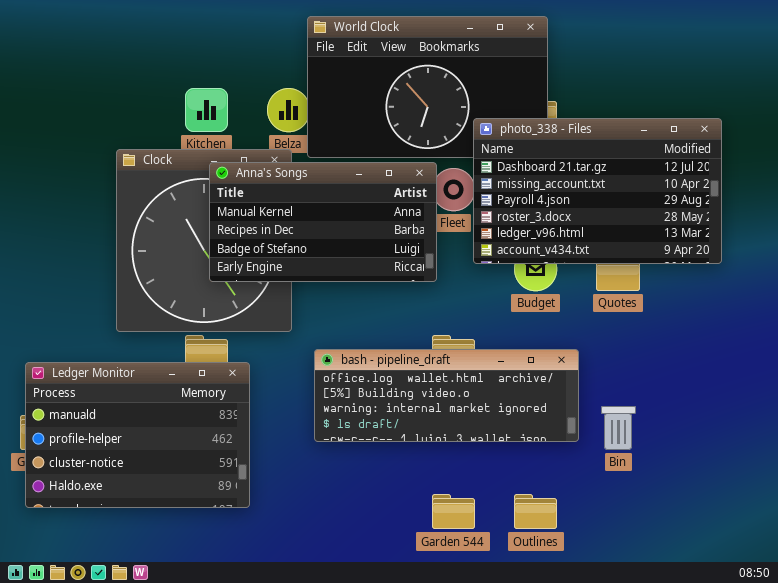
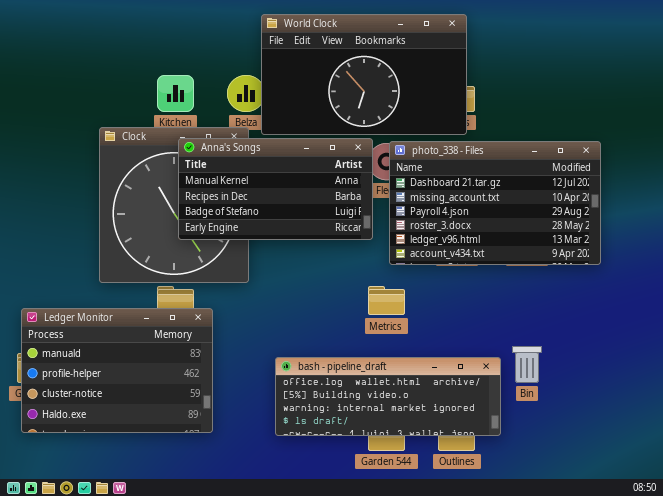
photo_338 - Files: [473,118,722,264] -> [389,141,601,265], moved
bash - pipeline_draft: [314,349,579,442] -> [275,357,501,436], moved

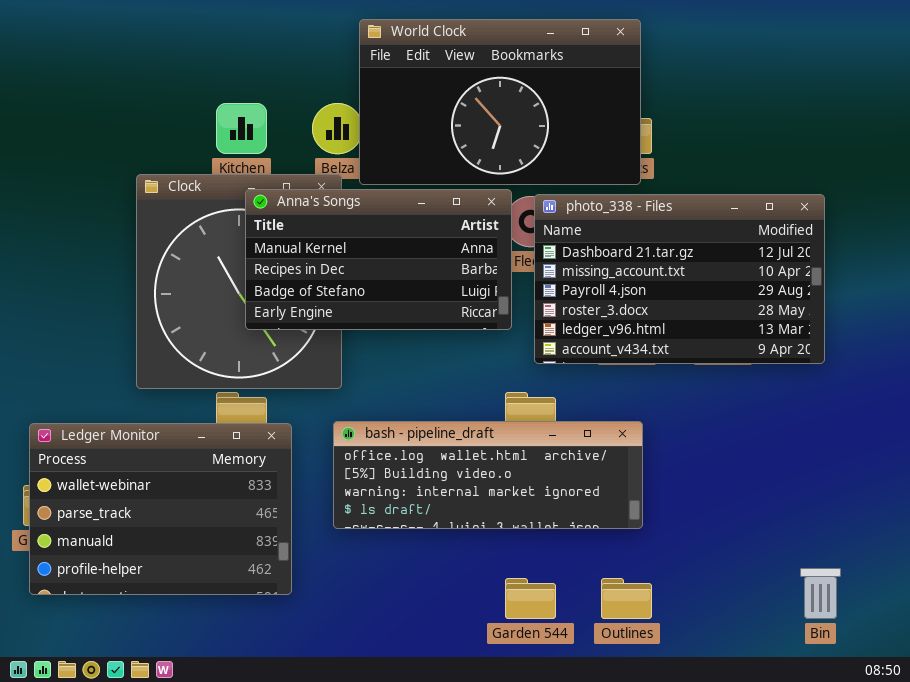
Ledger Monitor: [21,308,213,433] -> [29,423,292,595], scrolled up 2 rows
Bin: [512,346,542,383] -> [800,568,841,619], moved
bash - pipeline_draft: [275,357,501,436] -> [333,421,643,529], moved

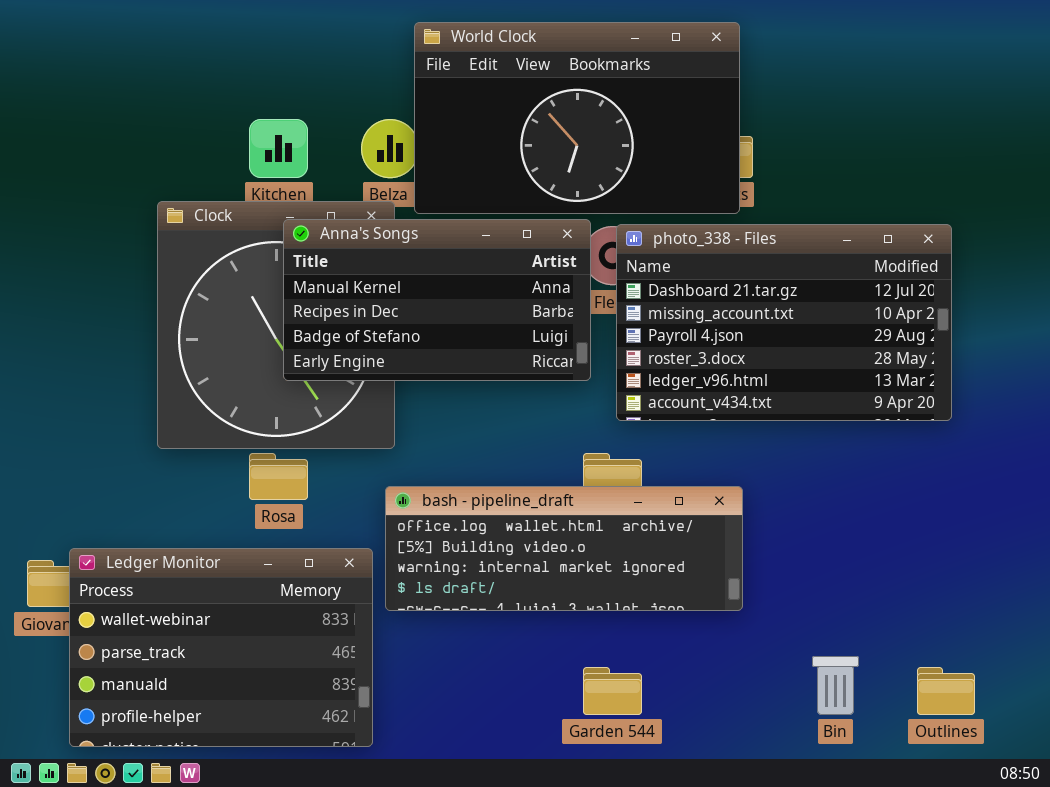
Ledger Monitor: [29,423,292,595] -> [69,548,373,747], moved
Bin: [800,568,841,619] -> [812,656,859,715], moved
Outlines: [601,578,652,619] -> [917,667,975,715], moved

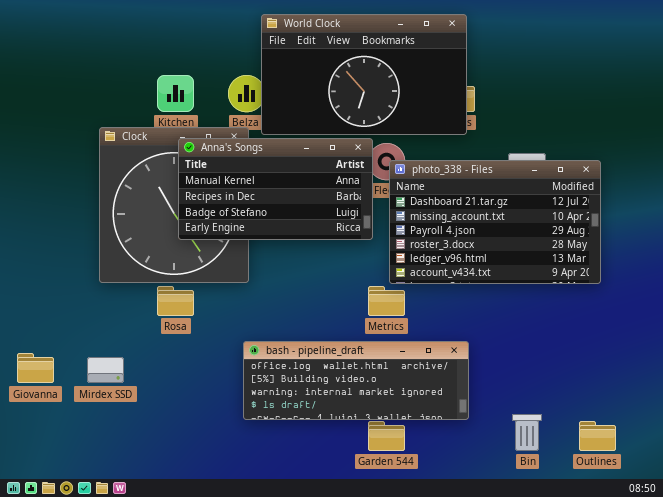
photo_338 - Files: [616,224,952,421] -> [389,160,601,284], moved
bash - pipeline_draft: [385,486,743,611] -> [243,341,469,420], moved
Ledger Monitor: [69,548,373,747] -> none, closed

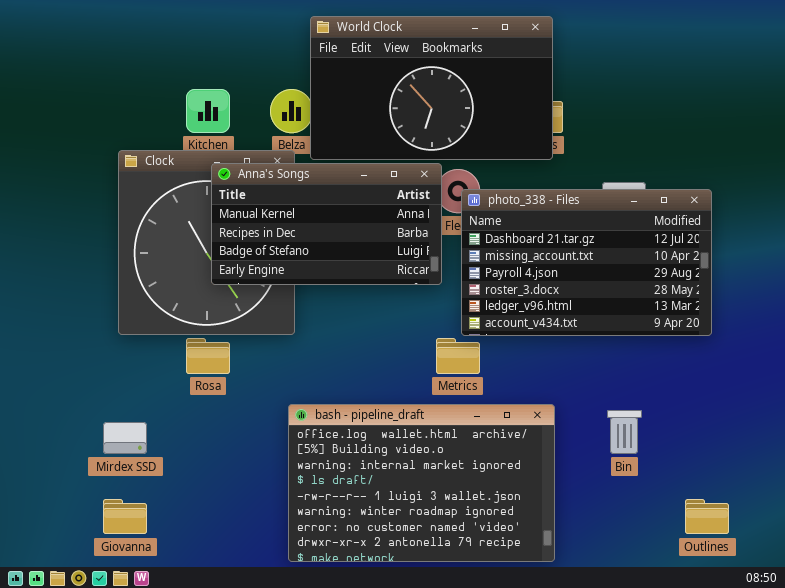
bash - pipeline_draft: [243,341,469,420] -> [288,404,555,562], resized
Giovanna: [17,353,54,383] -> [103,499,147,534], moved
Bin: [512,414,542,451] -> [607,410,642,454], moved

